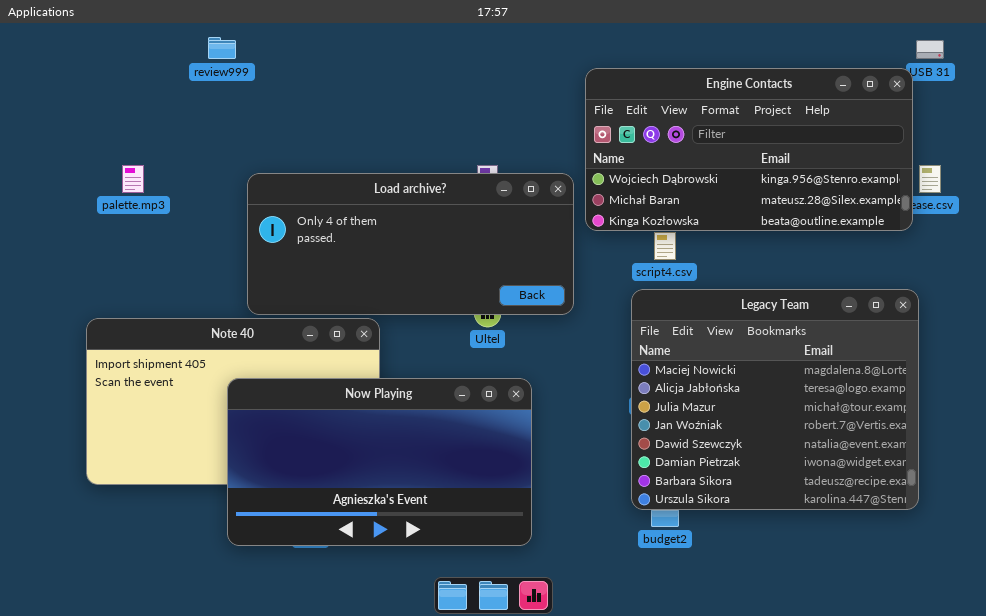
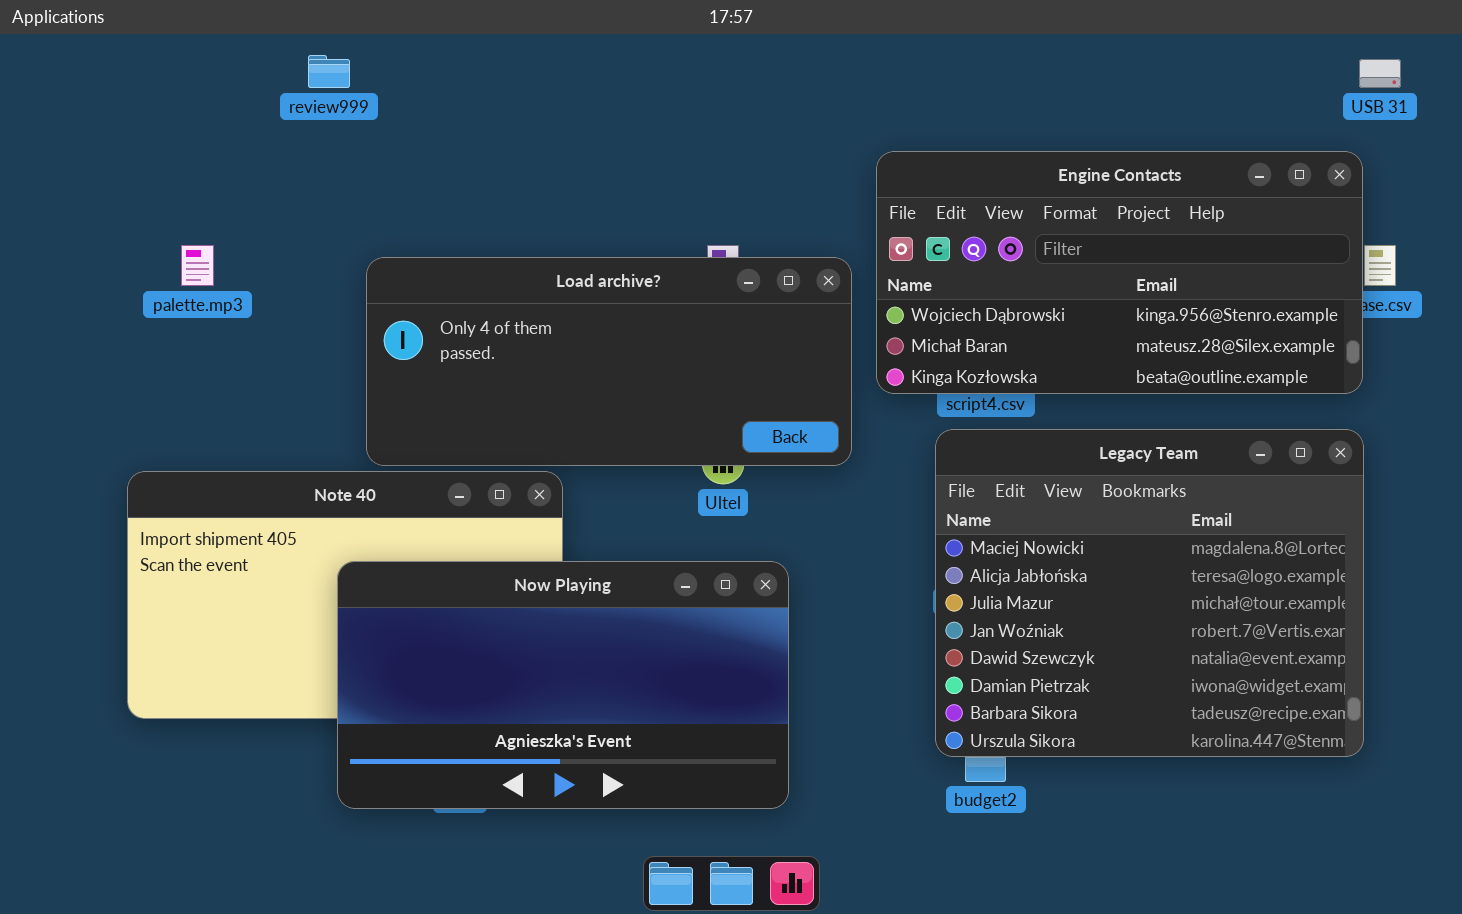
Engine Contacts: [585,68,913,231] -> [876,151,1363,394], moved

